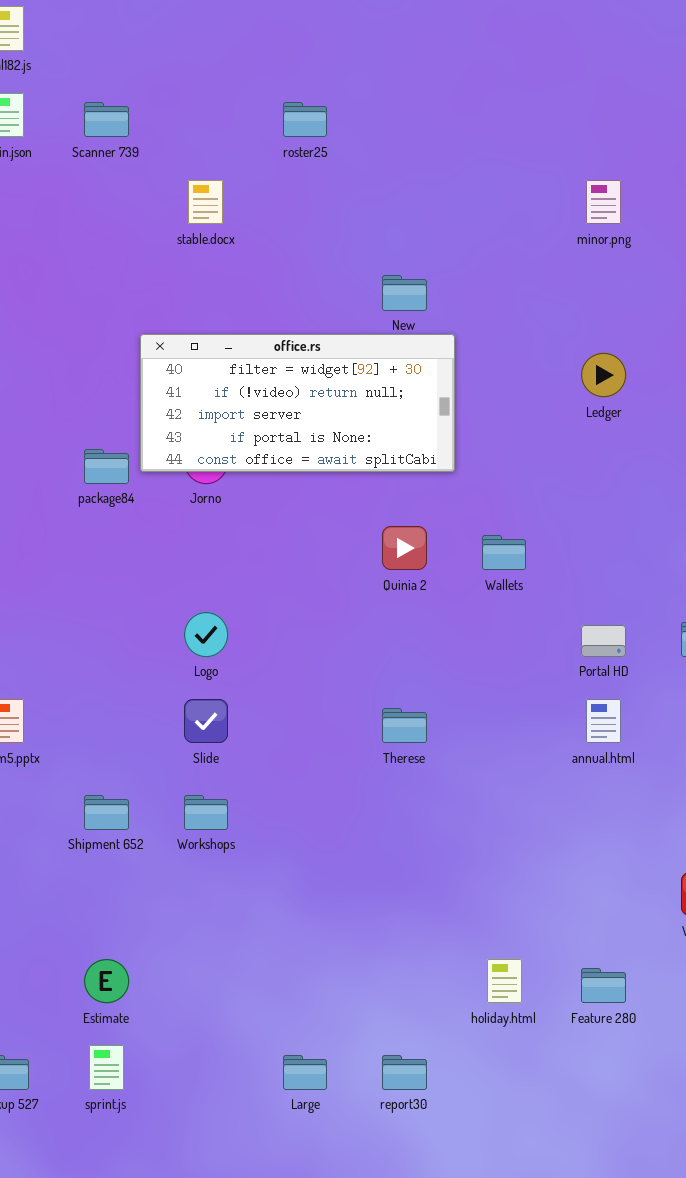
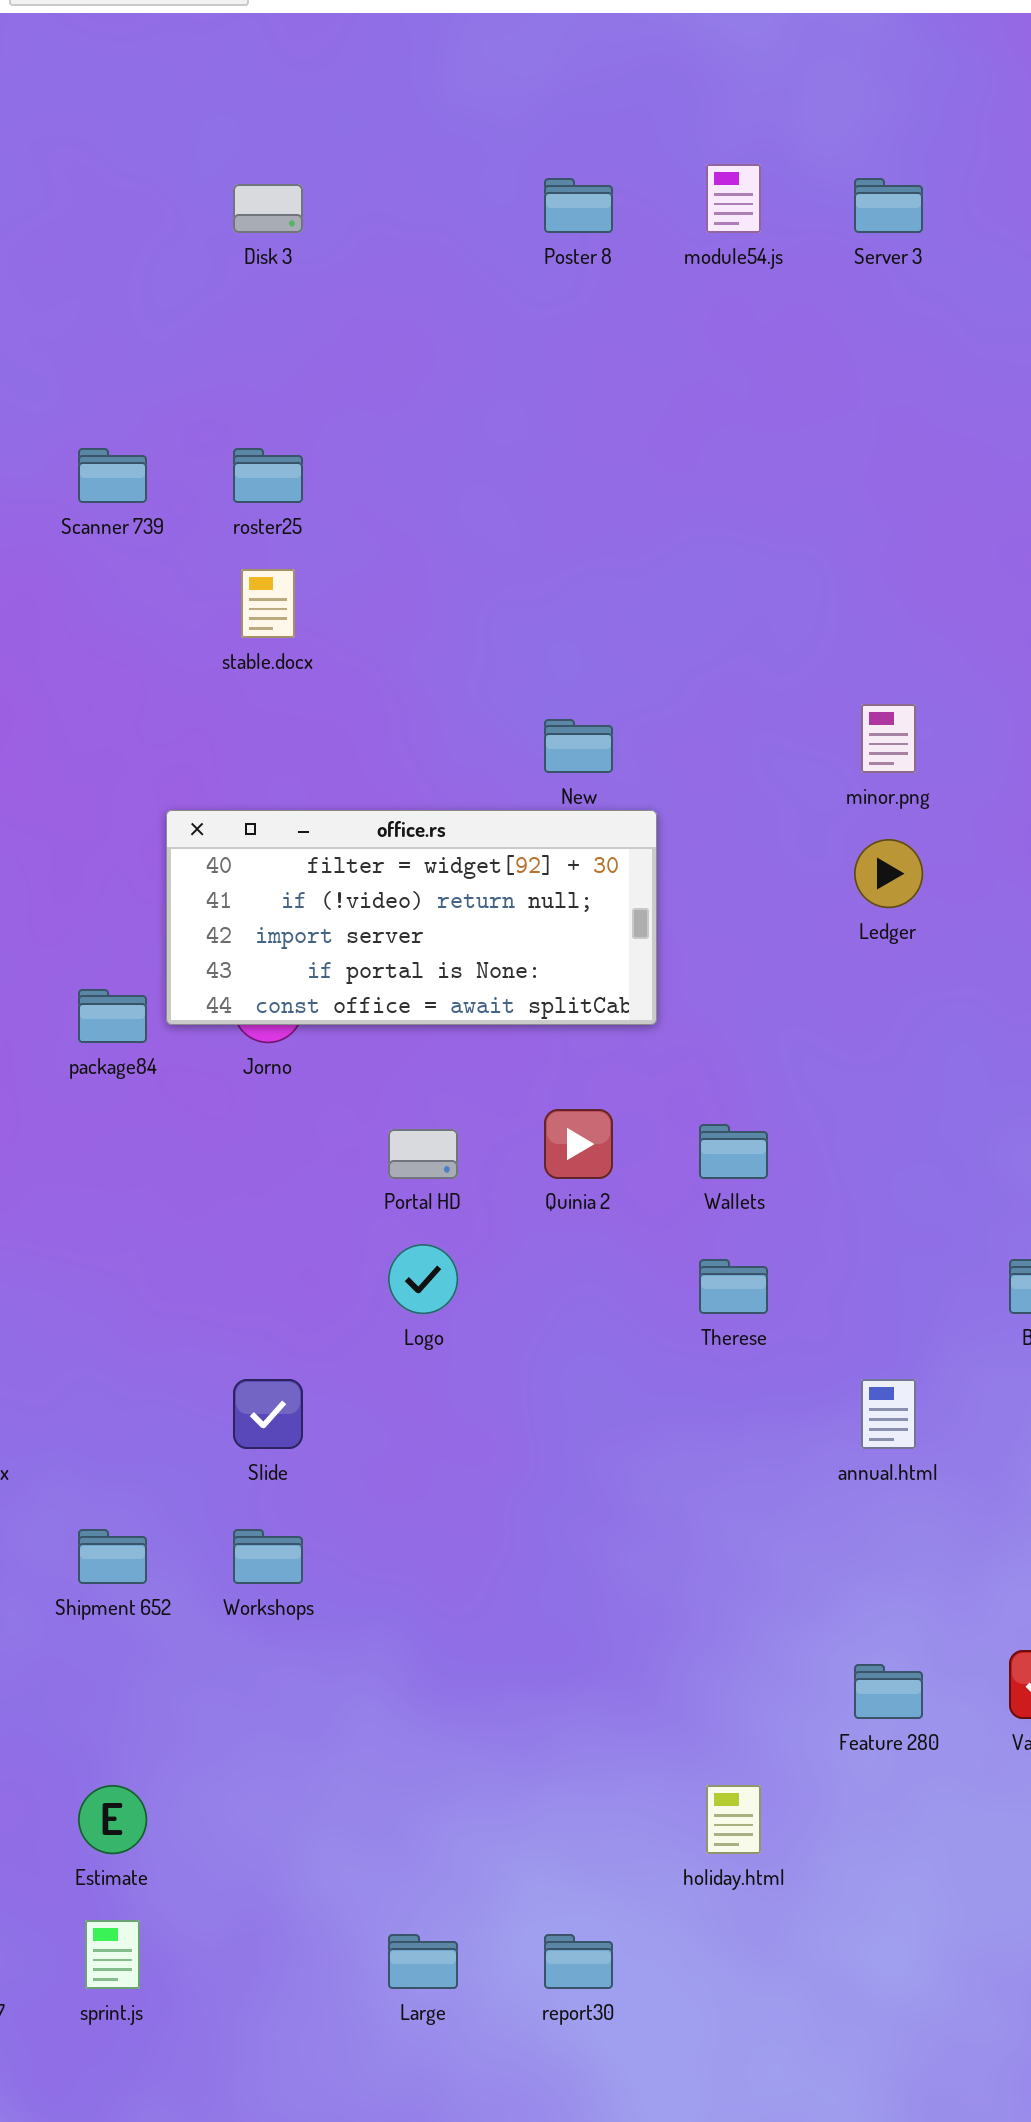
roster25: [283,102,327,137] -> [233,448,303,503], moved
minor.png: [586,180,621,224] -> [861,704,916,773], moved
Logo: [184,612,228,657] -> [388,1244,458,1314], moved
Portal HD: [581,625,626,657] -> [388,1129,458,1179], moved
Therese: [382,708,427,743] -> [699,1259,768,1314], moved
Feature 280: [581,968,626,1003] -> [854,1664,923,1719], moved

